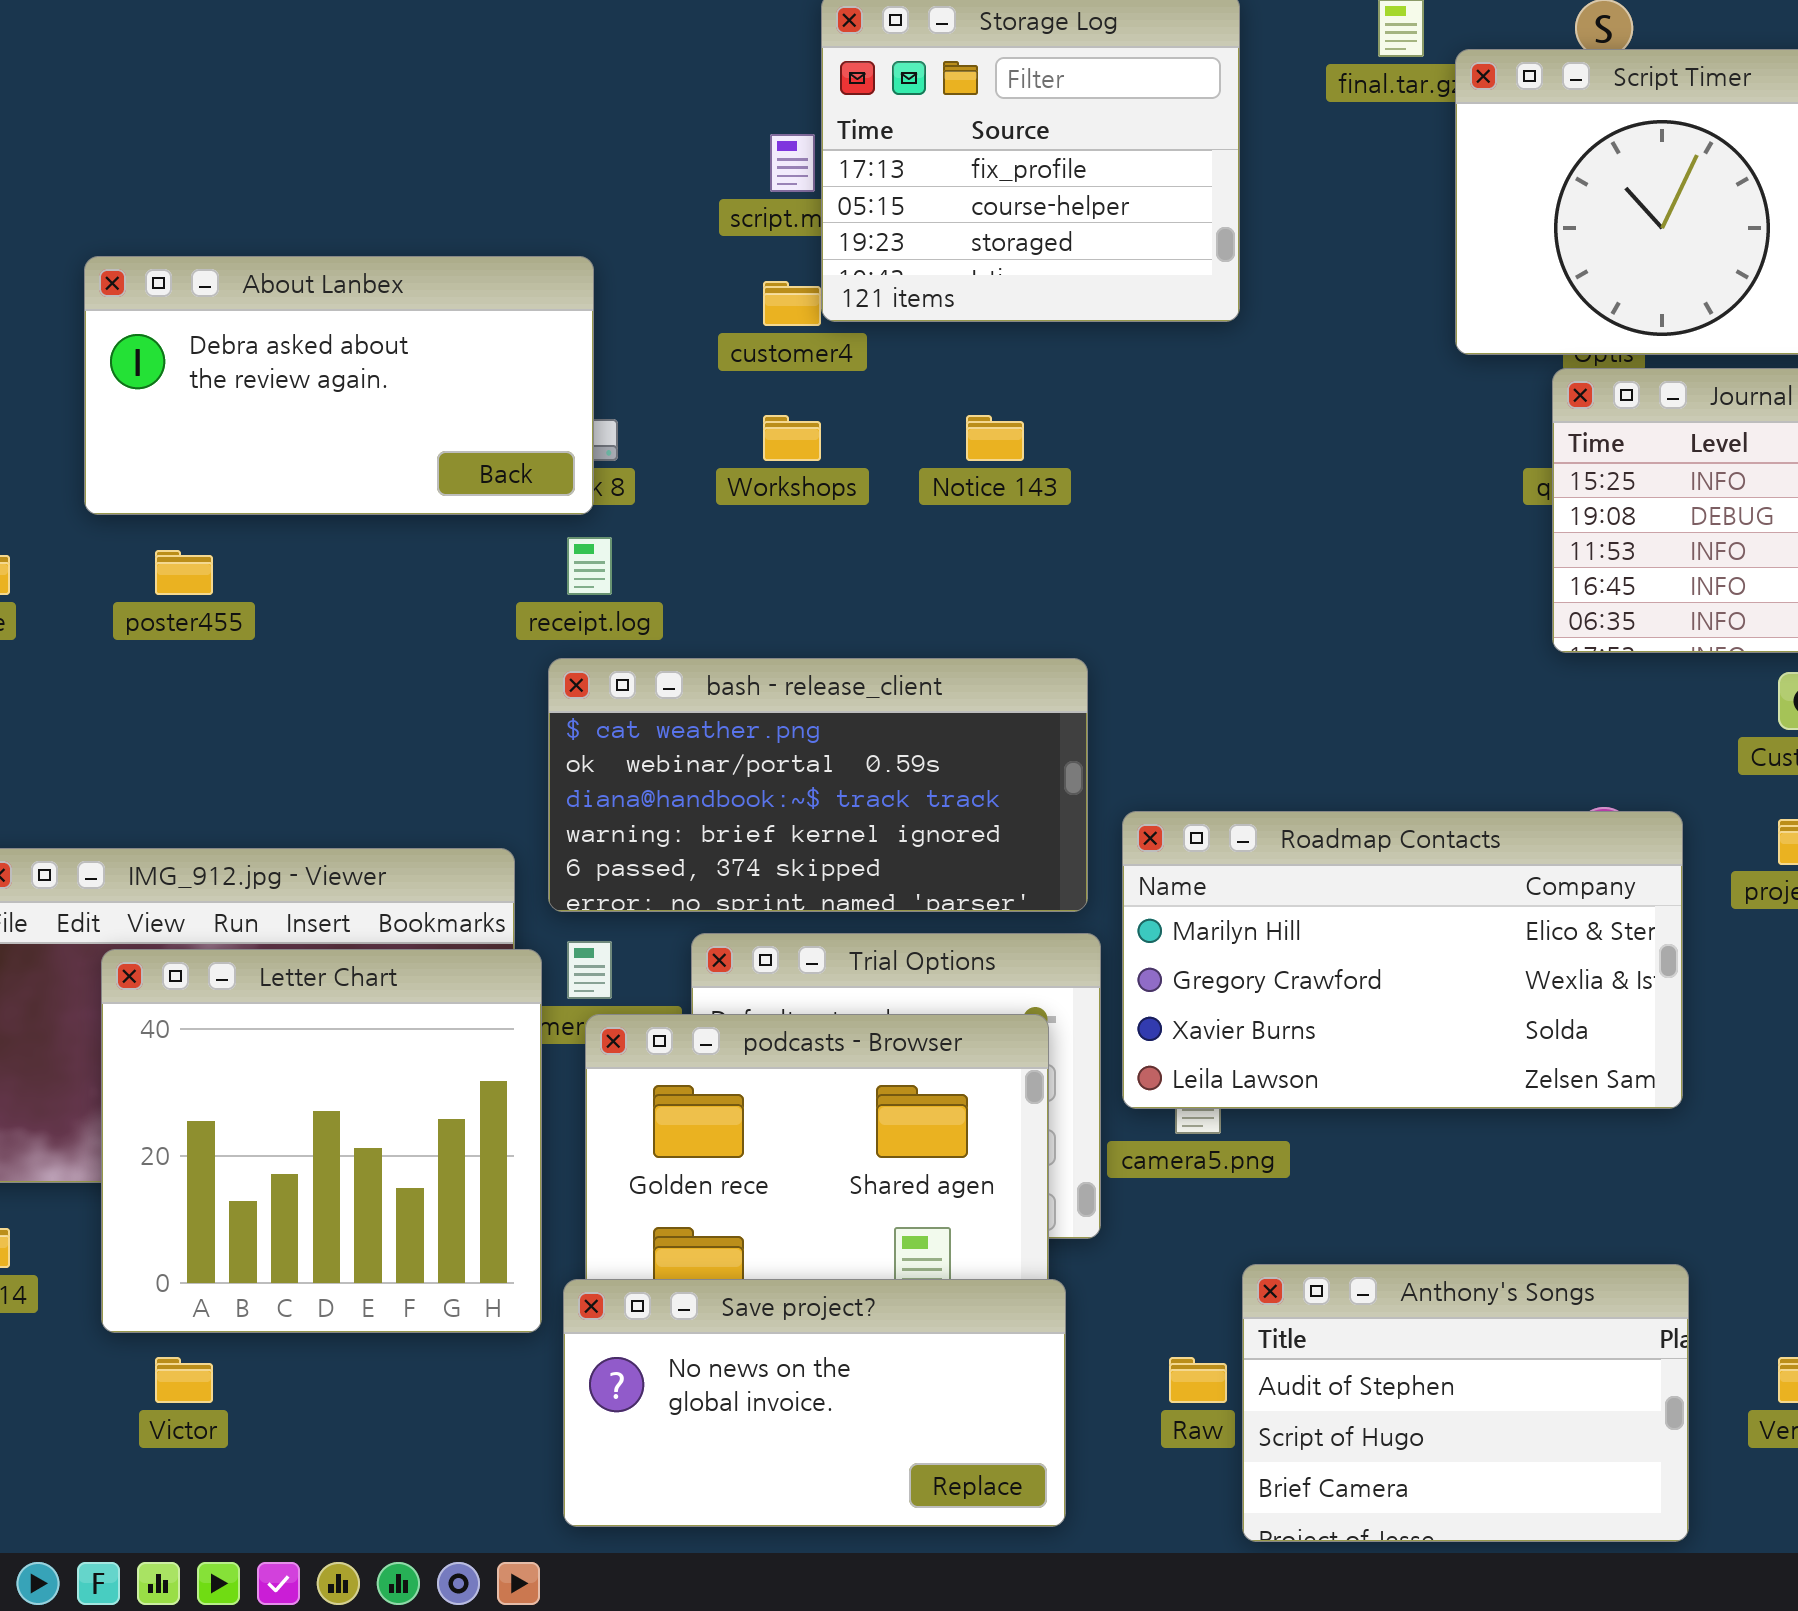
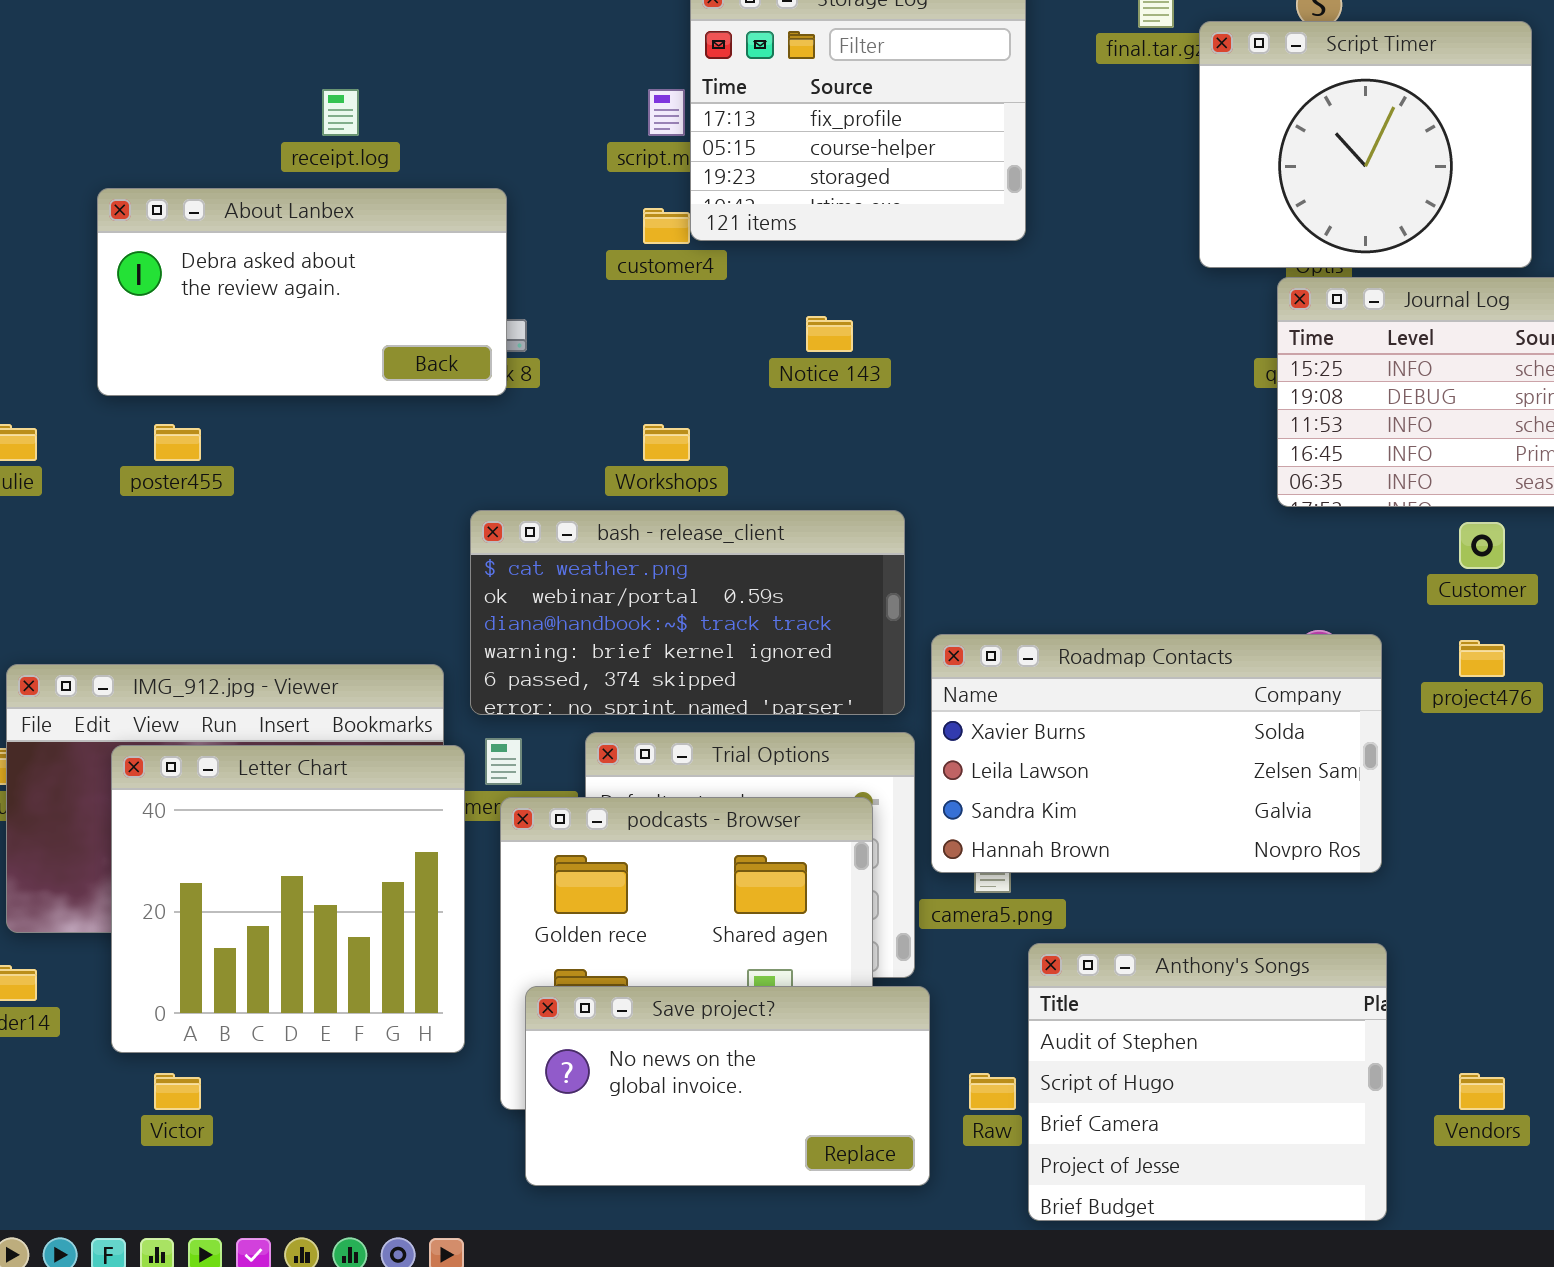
Workshops: [763,415,821,461] -> [643,424,690,461], moved
receipt.log: [567,537,612,595] -> [322,89,359,136], moved
Roadmap Contacts: [1122,811,1683,1109] -> [931,634,1382,873], scrolled down 2 rows
Anthony's Songs: [1242,1264,1689,1542] -> [1028,943,1387,1221], resized
Save project?: [563,1279,1066,1527] -> [525,986,930,1186], moved

